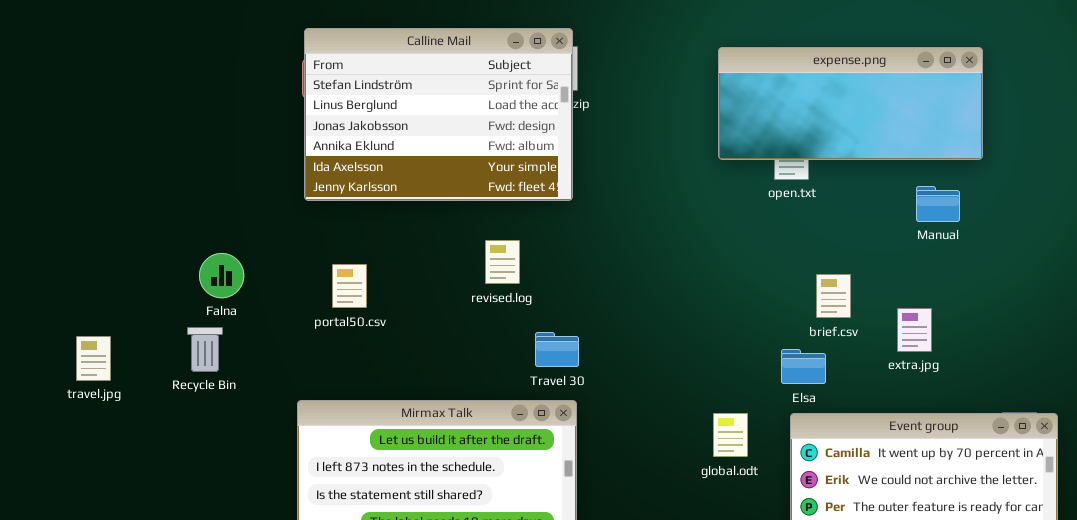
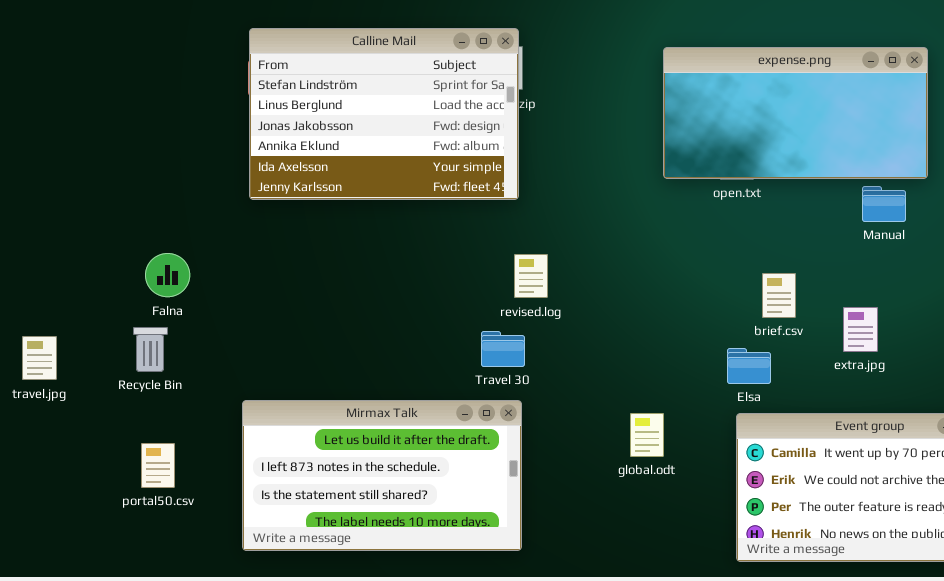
expense.png: [718,47,983,160] -> [663,47,928,179], resized
revised.log: [485,240,520,284] -> [514,254,548,298], moved
portal50.csv: [332,264,367,308] -> [141,443,175,488], moved
global.odt: [713,413,748,457] -> [630,413,664,457], moved

